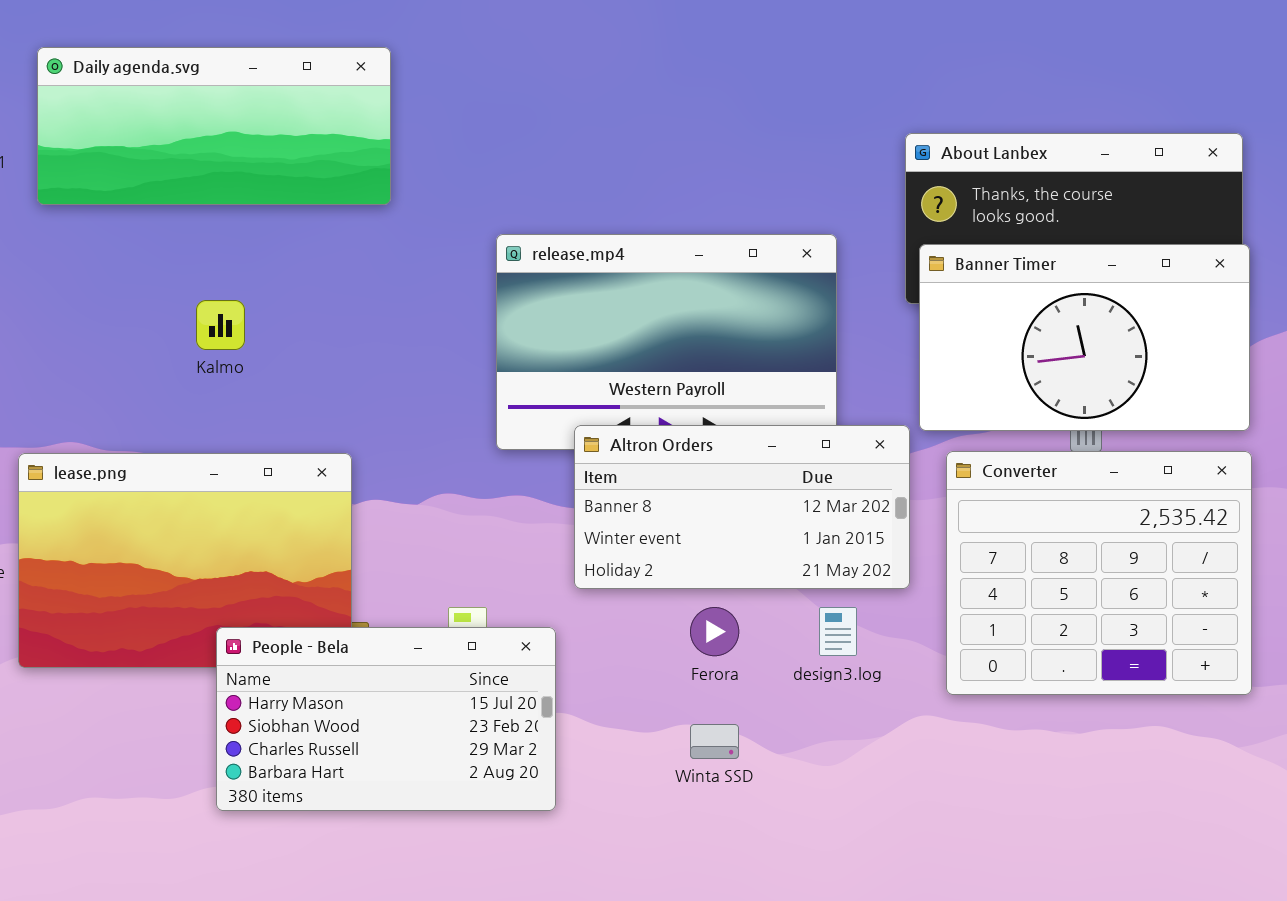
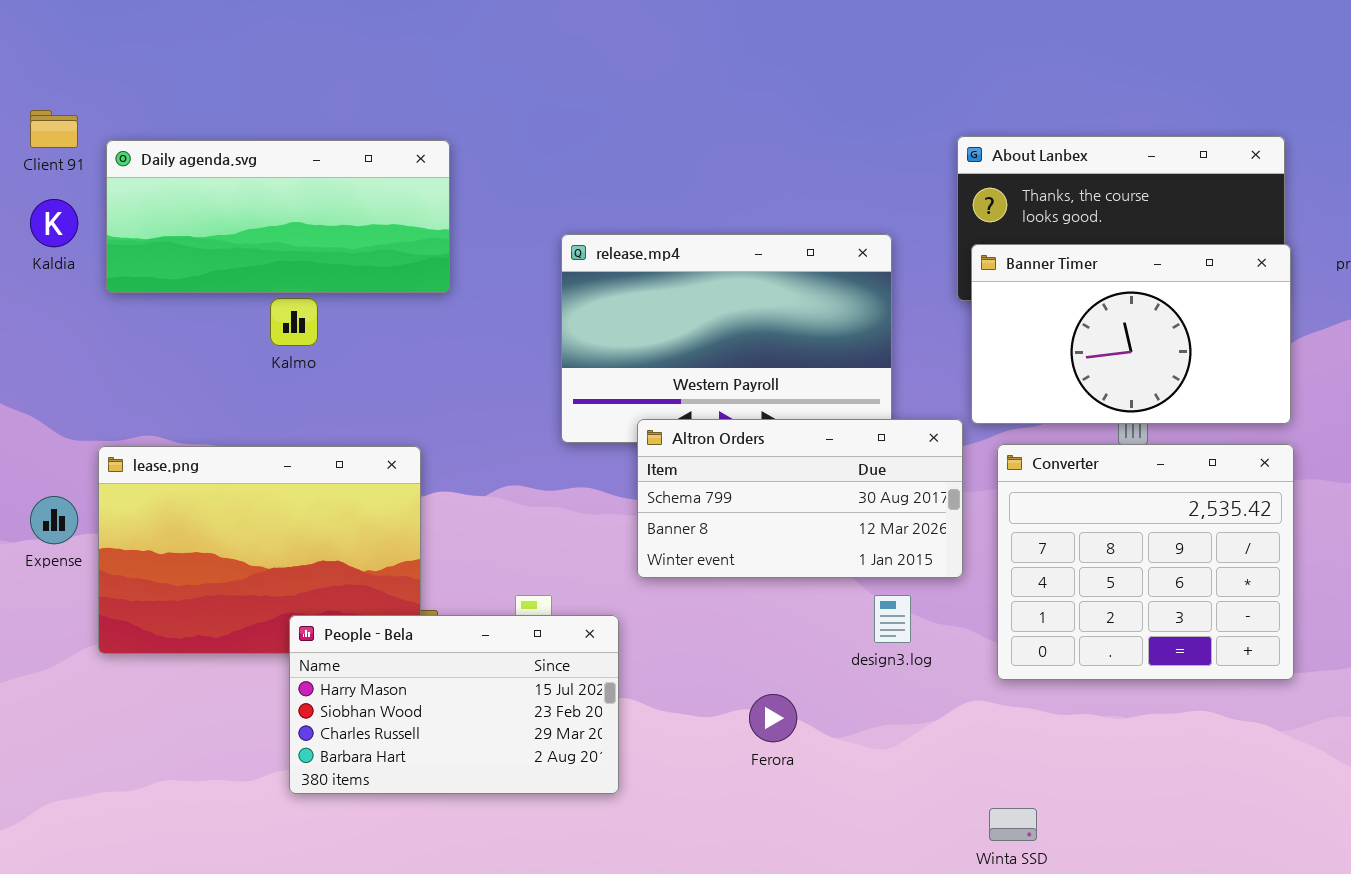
Daily agenda.svg: [37,47,391,205] -> [106,140,450,293], moved
Altron Orders: [574,425,910,589] -> [637,419,963,578], scrolled up 1 row
Ferora: [690,607,739,656] -> [749,694,797,742], moved
Winta SSD: [690,724,739,759] -> [989,808,1037,841], moved

